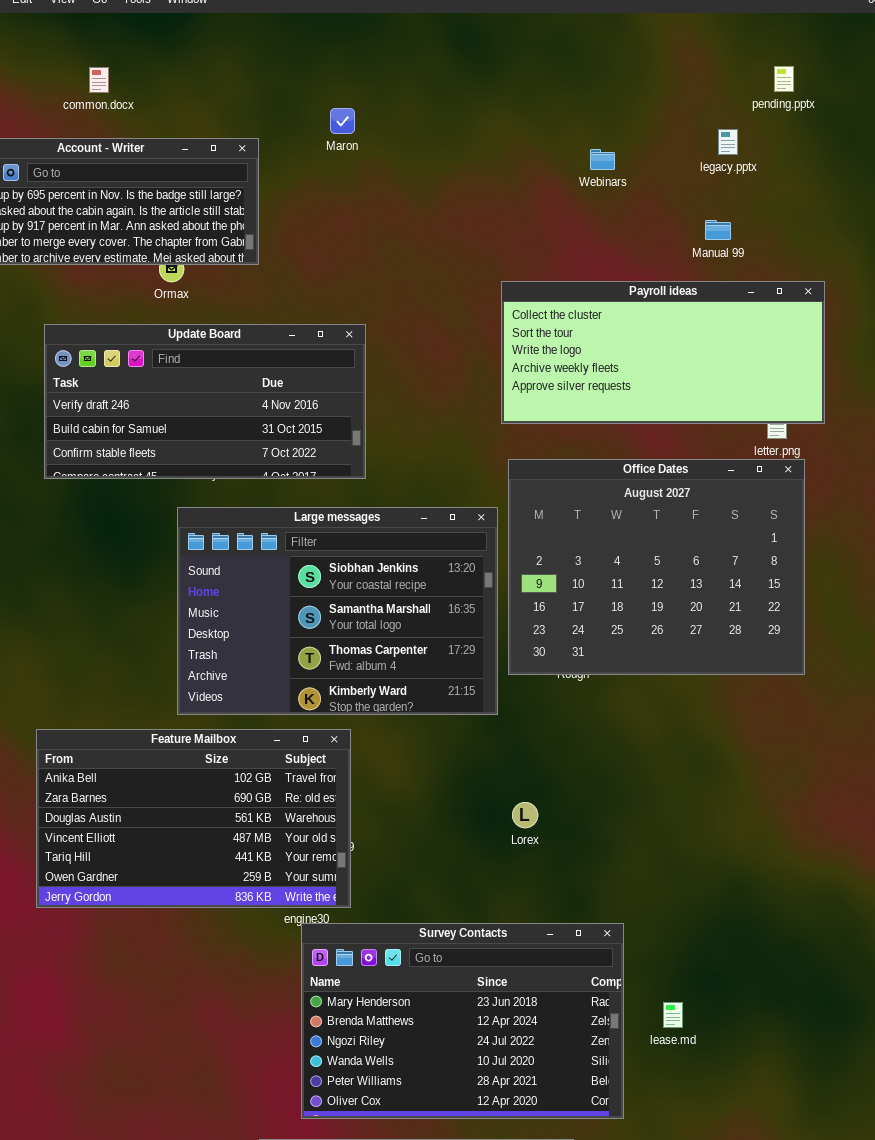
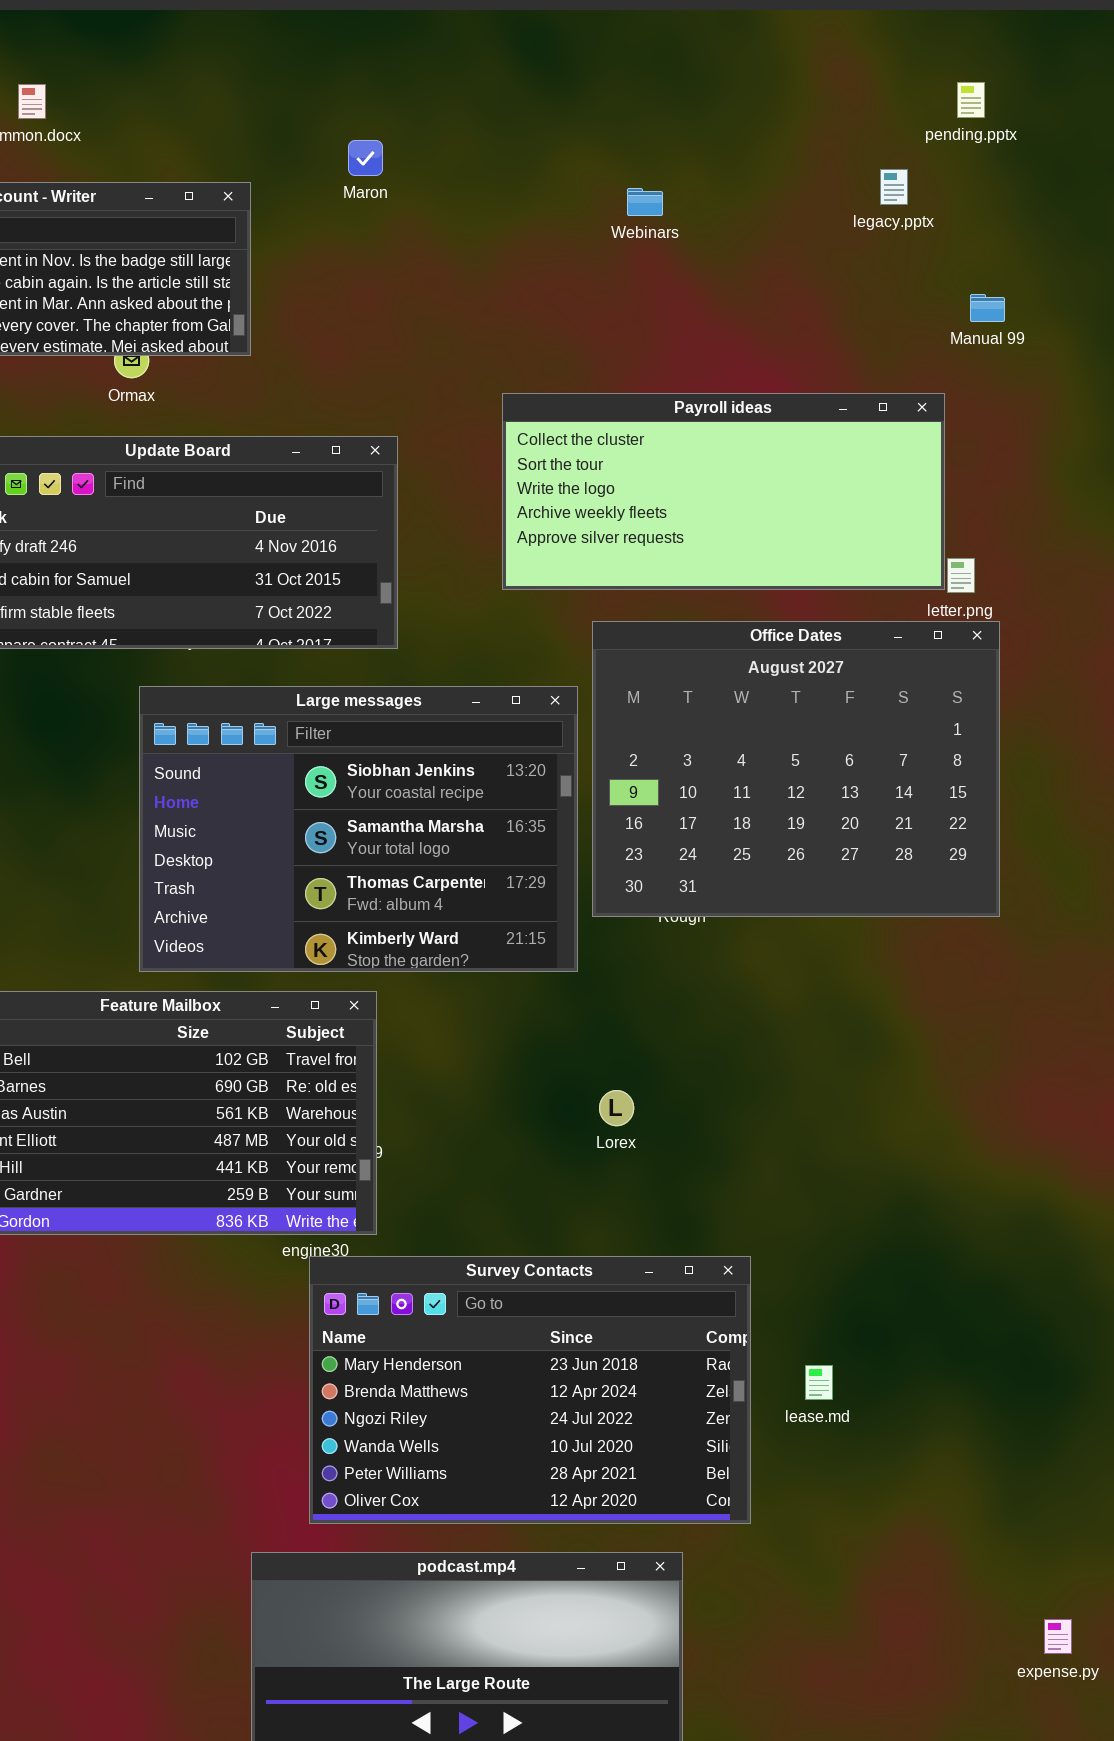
Webinars: [590,149,615,170] -> [627,188,663,216], moved
Manual 99: [705,220,731,240] -> [970,294,1005,322], moved
Payroll ideas: [501,281,825,424] -> [502,393,945,590], moved

